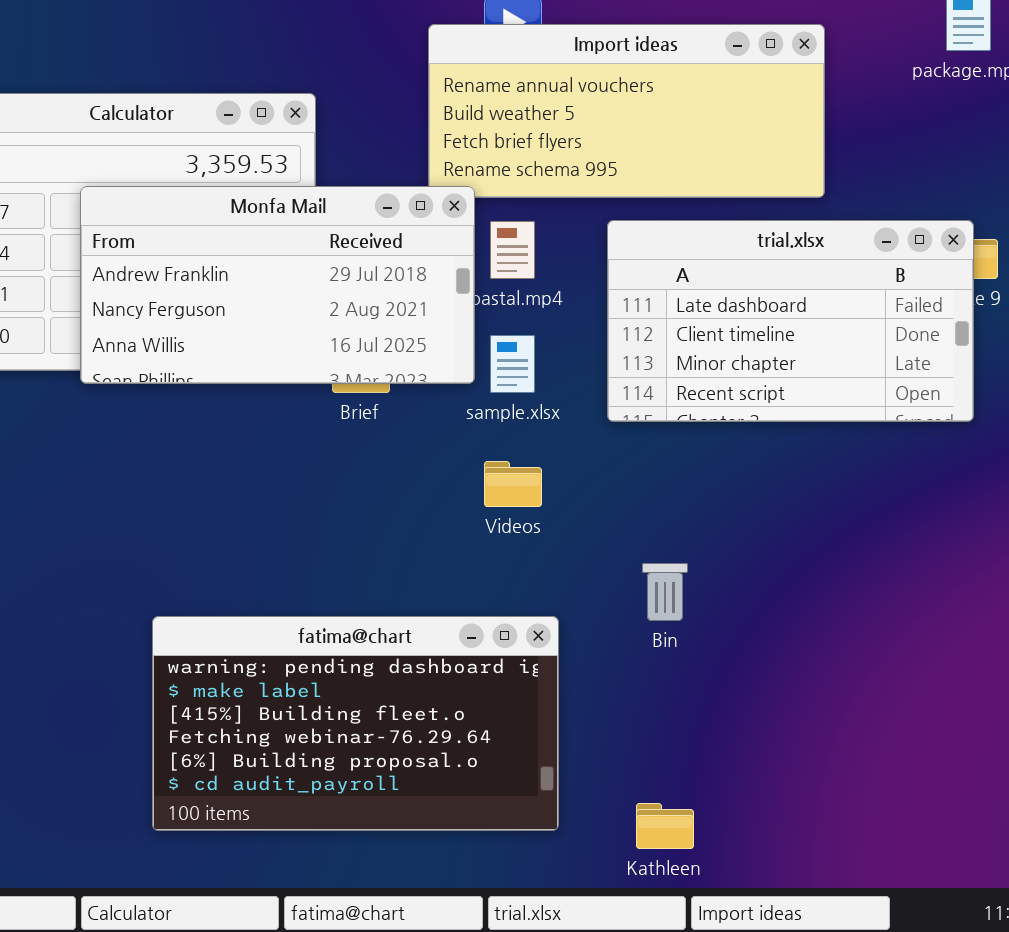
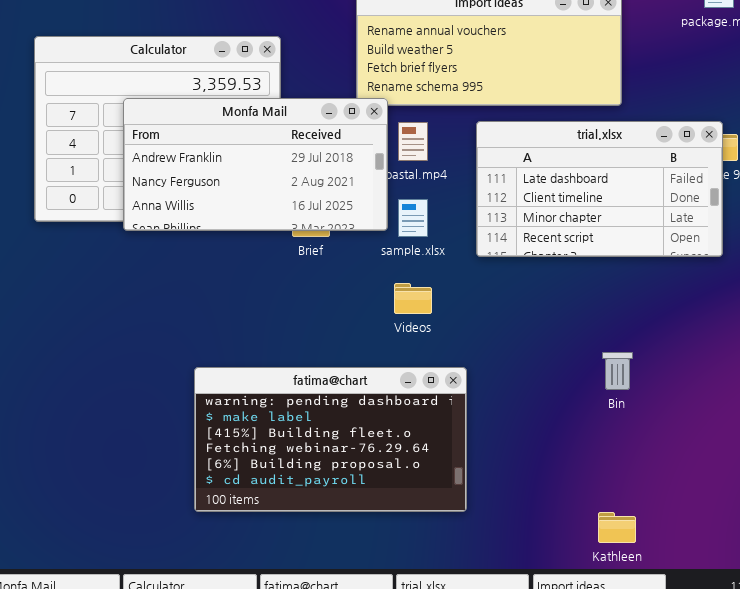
Bin: [642,563,688,621] -> [602,352,633,390], moved
fatima@chart: [152,616,559,831] -> [194,367,467,512], moved
Kathleen: [636,803,694,849] -> [598,512,636,543], moved

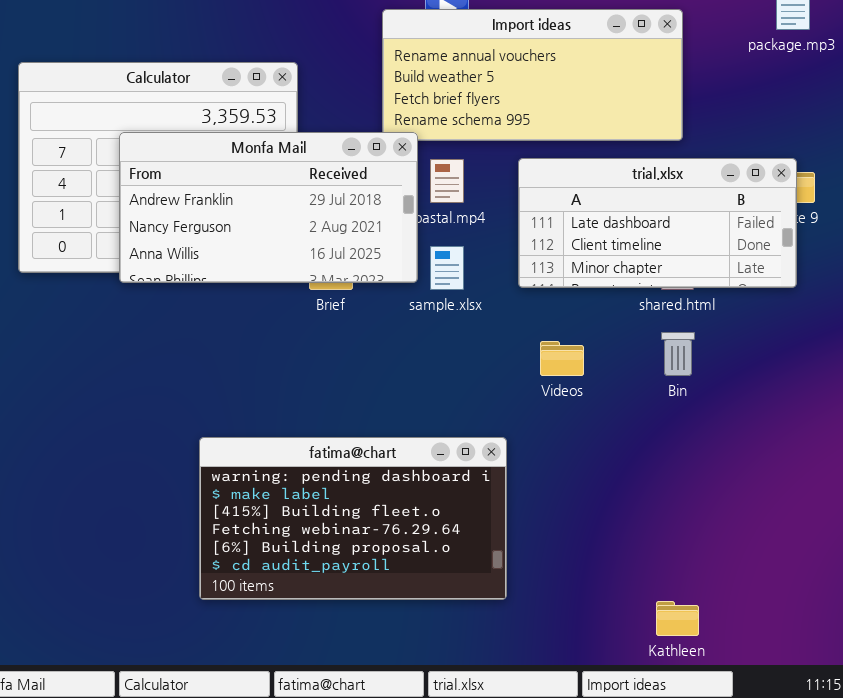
trial.xlsx: [476,121,723,257] -> [518,158,797,288], resized
Videos: [394,283,432,314] -> [540,341,584,376], moved
Bin: [602,352,633,390] -> [661,332,695,376], moved

